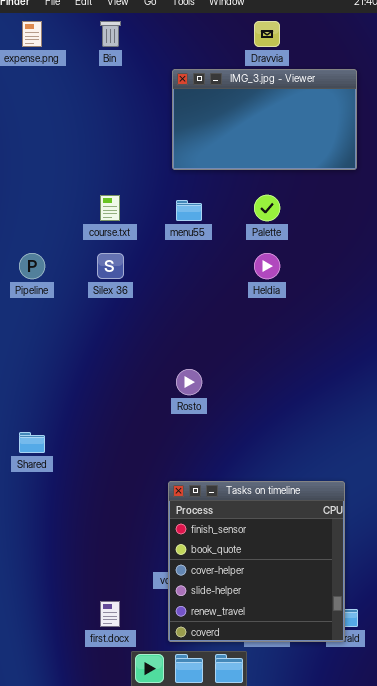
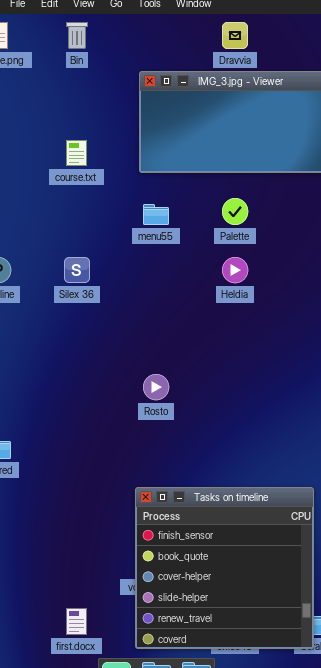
course.txt: [100,195,120,221] -> [66,140,87,166], moved

